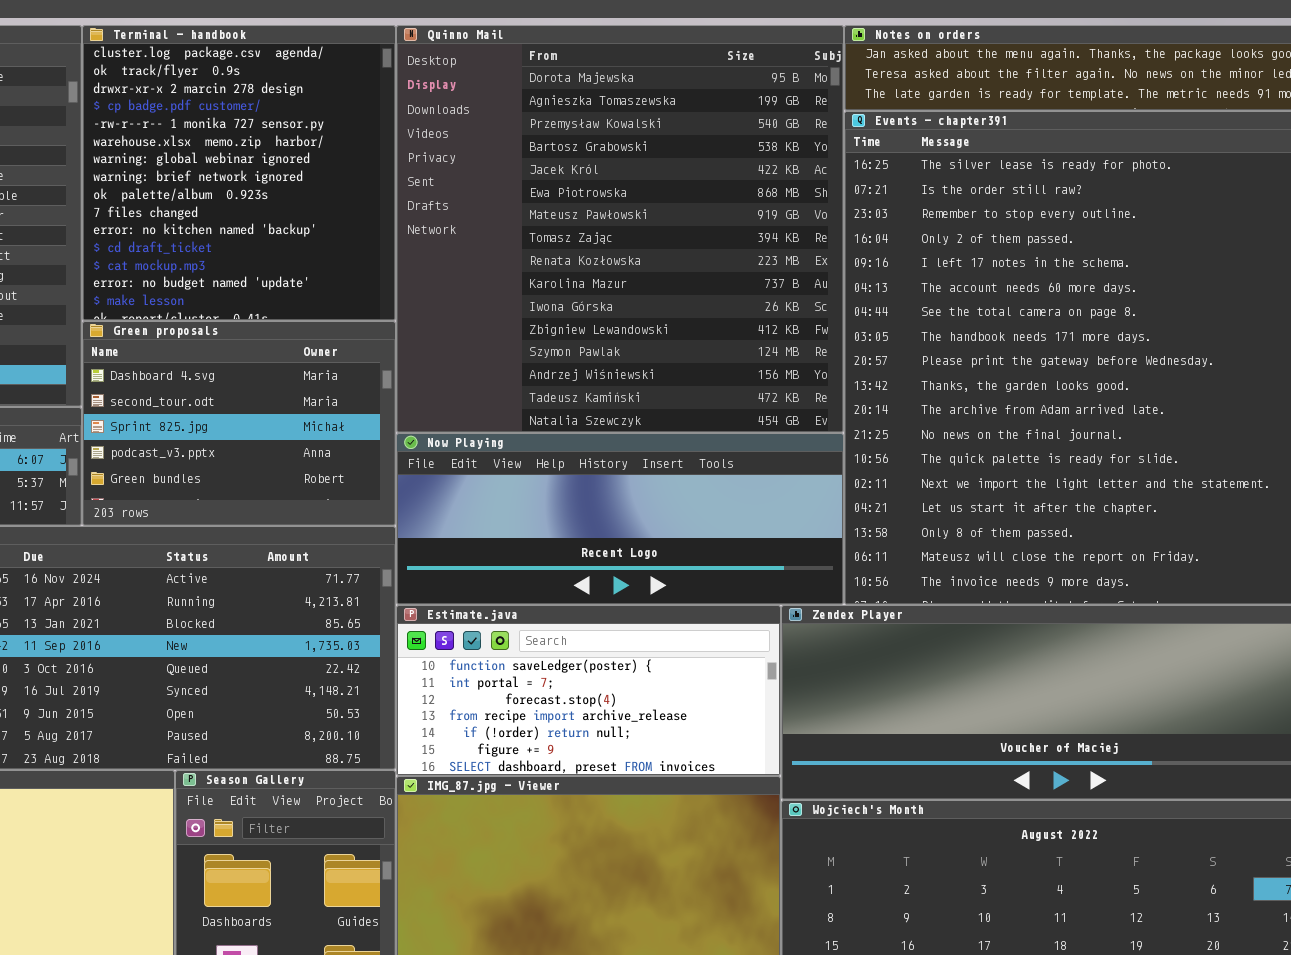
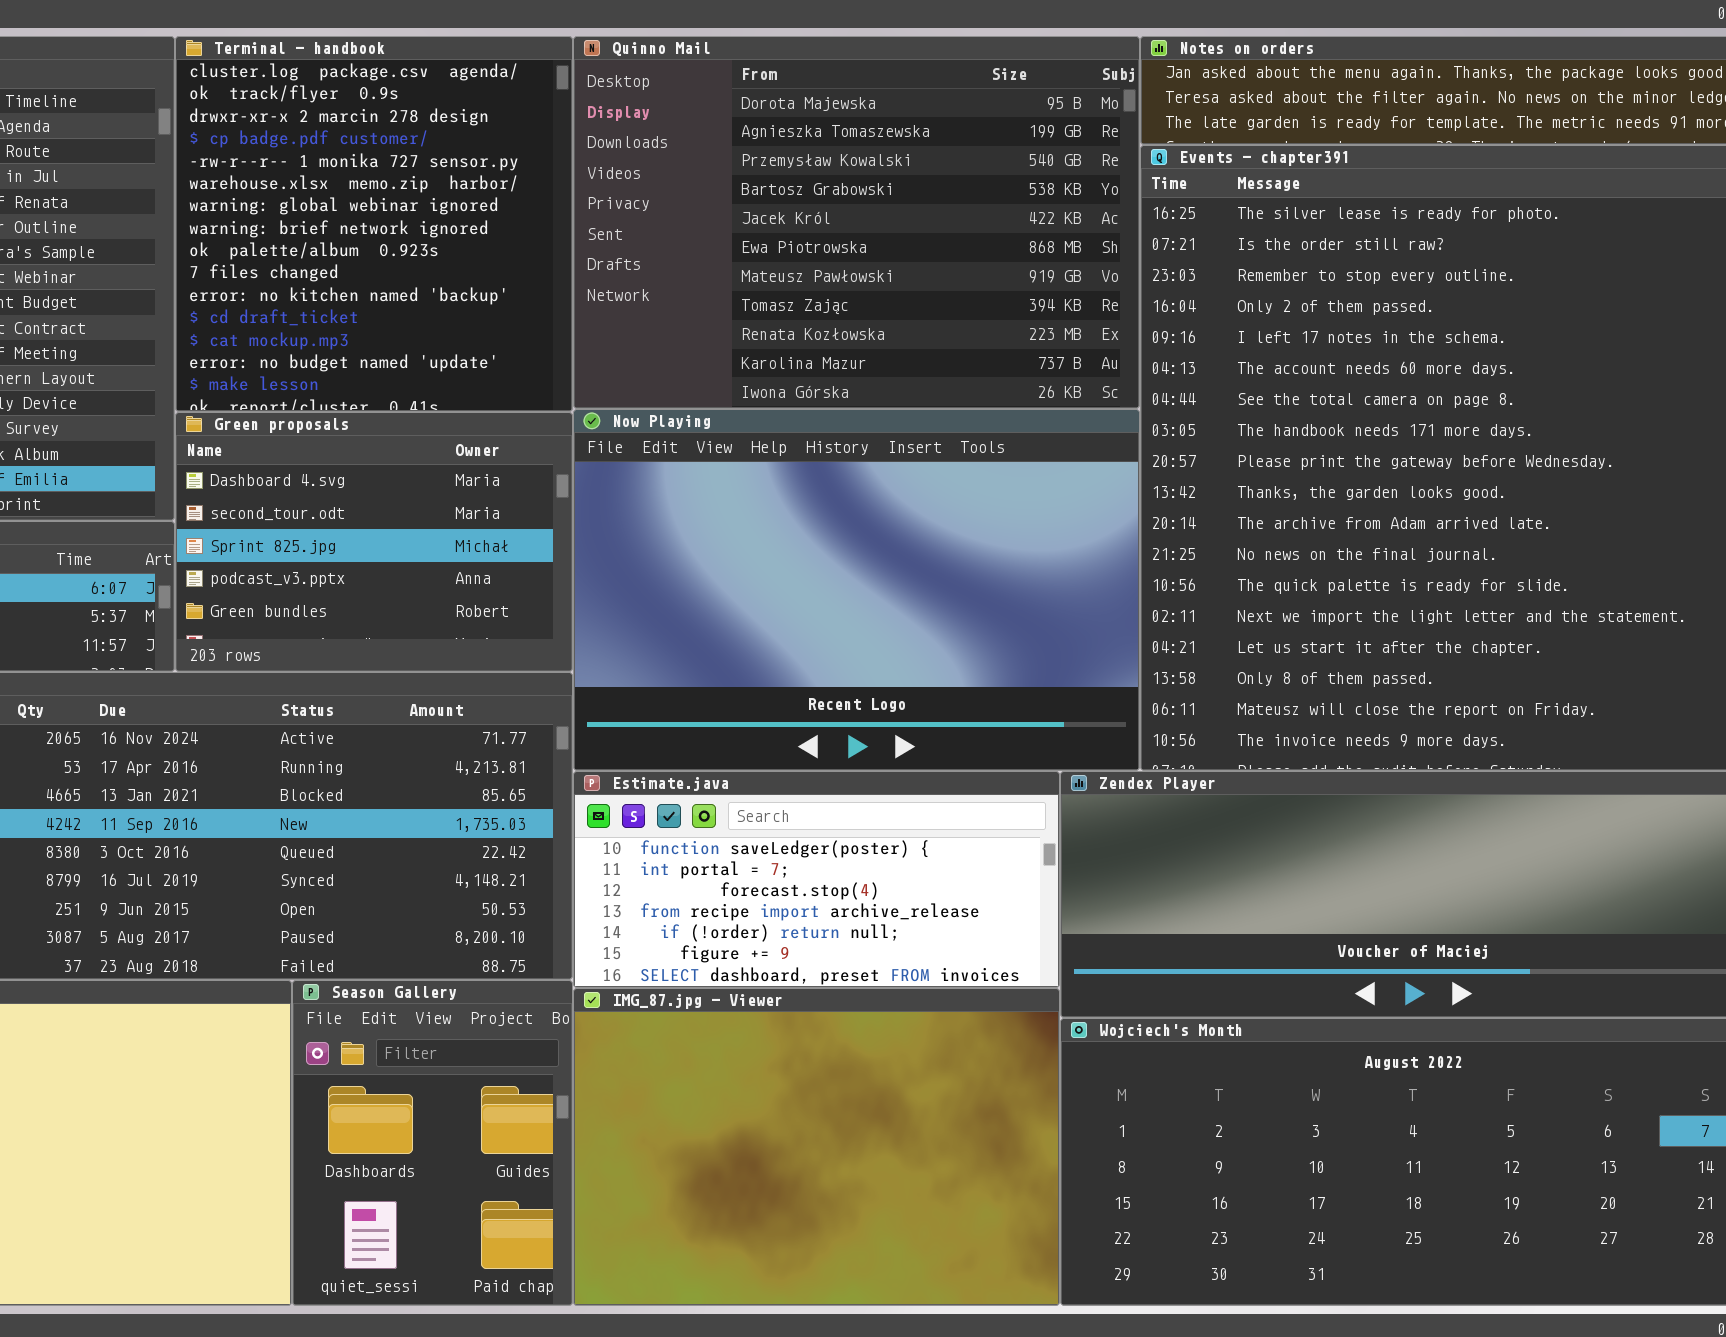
Quinno Mail: [396,25,844,433] -> [573,36,1140,409], resized
Now Playing: [396,433,844,605] -> [573,409,1140,771], resized

